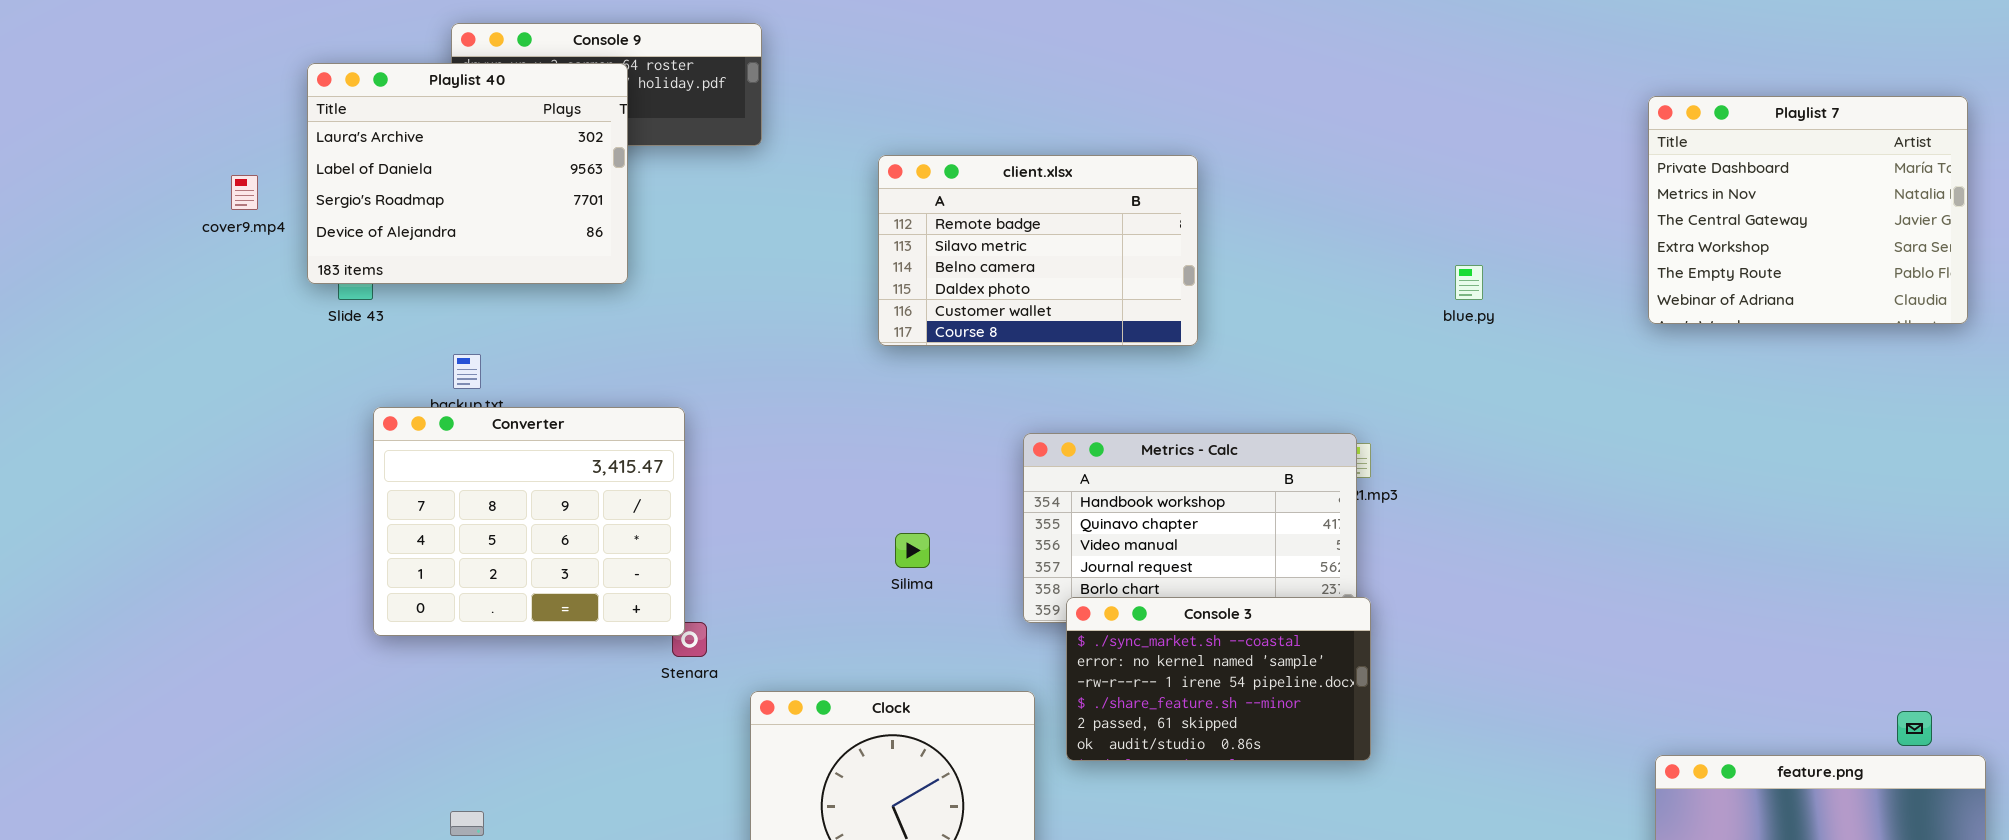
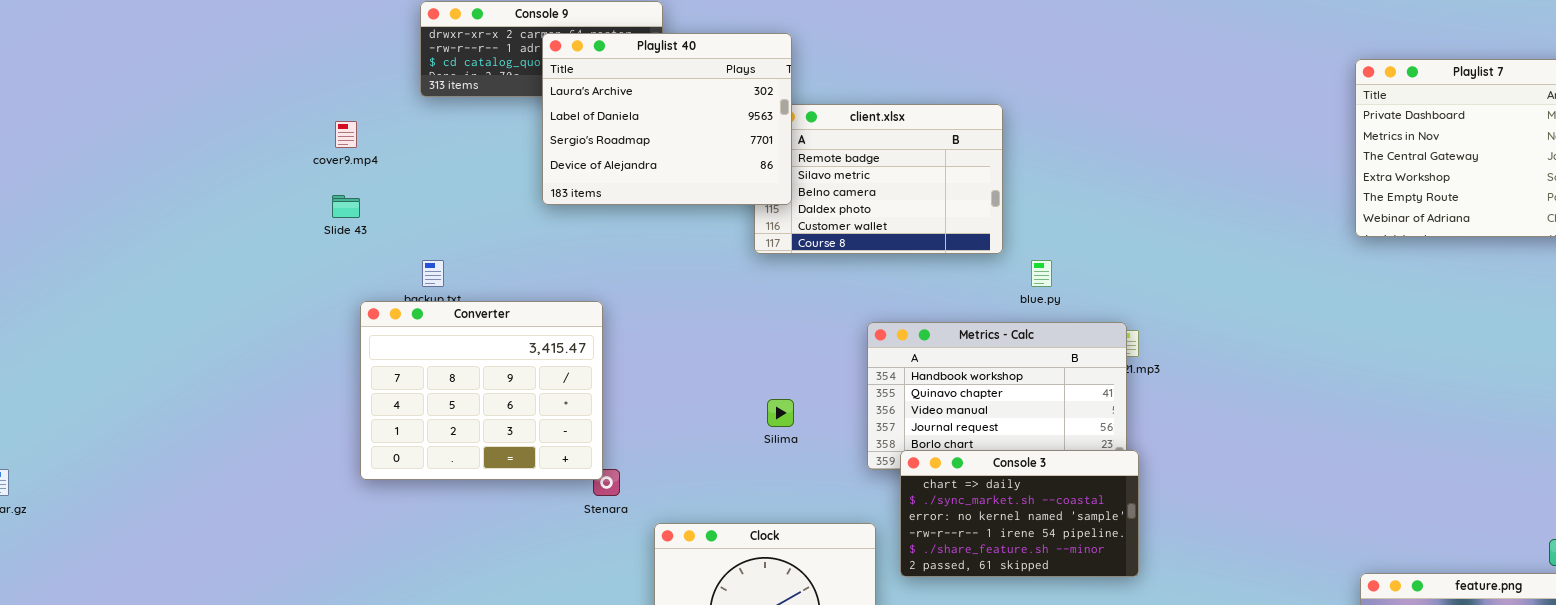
Playlist 40: [307,63,628,284] -> [542,33,792,205], moved
cover9.mp4: [231,175,258,210] -> [335,121,357,148], moved
blue.py: [1455,265,1483,300] -> [1031,260,1052,287], moved
Console 3: [1066,597,1371,761] -> [900,450,1139,577], scrolled up 1 row

